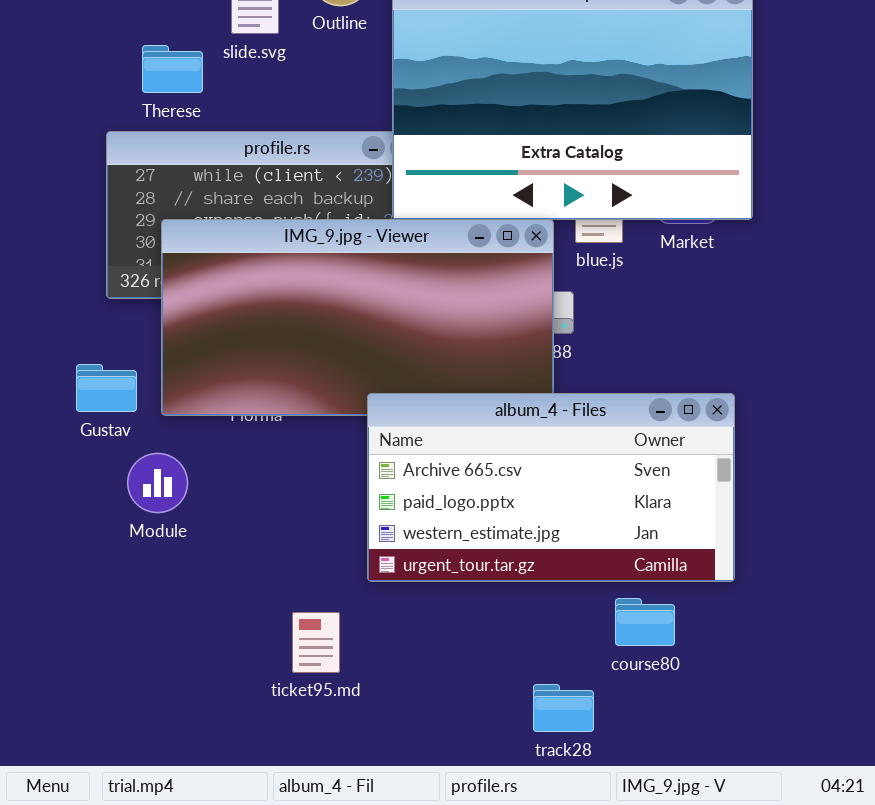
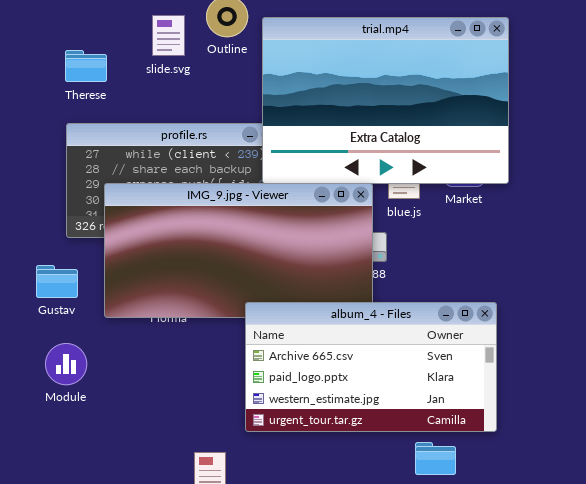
Therese: [142,45,203,93] -> [65,50,107,82], moved
Gustav: [76,364,137,412] -> [36,265,78,298], moved
Module: [127,453,188,513] -> [45,343,87,385], moved

